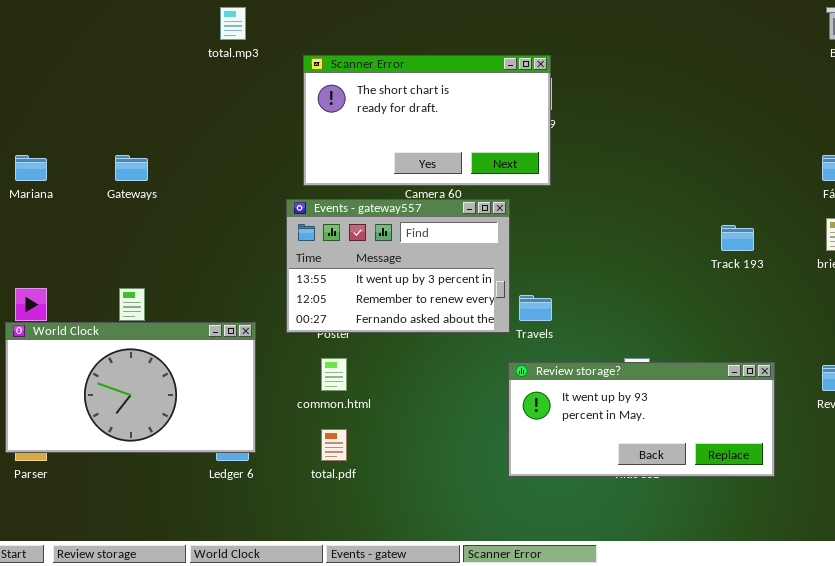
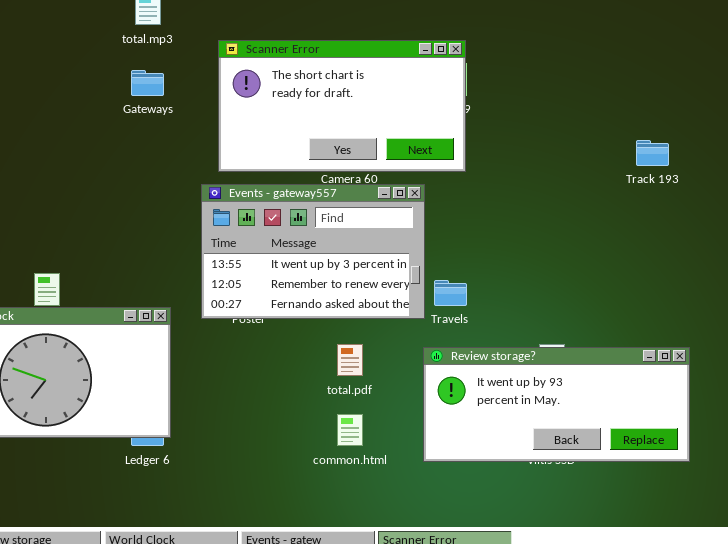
Gateways: [115,155,148,181] -> [131,70,164,96], moved
Track 193: [721,225,754,251] -> [636,140,669,166], moved
common.html: [321,358,347,391] -> [337,414,363,446], moved
total.pdf: [321,429,347,461] -> [337,344,363,376], moved

